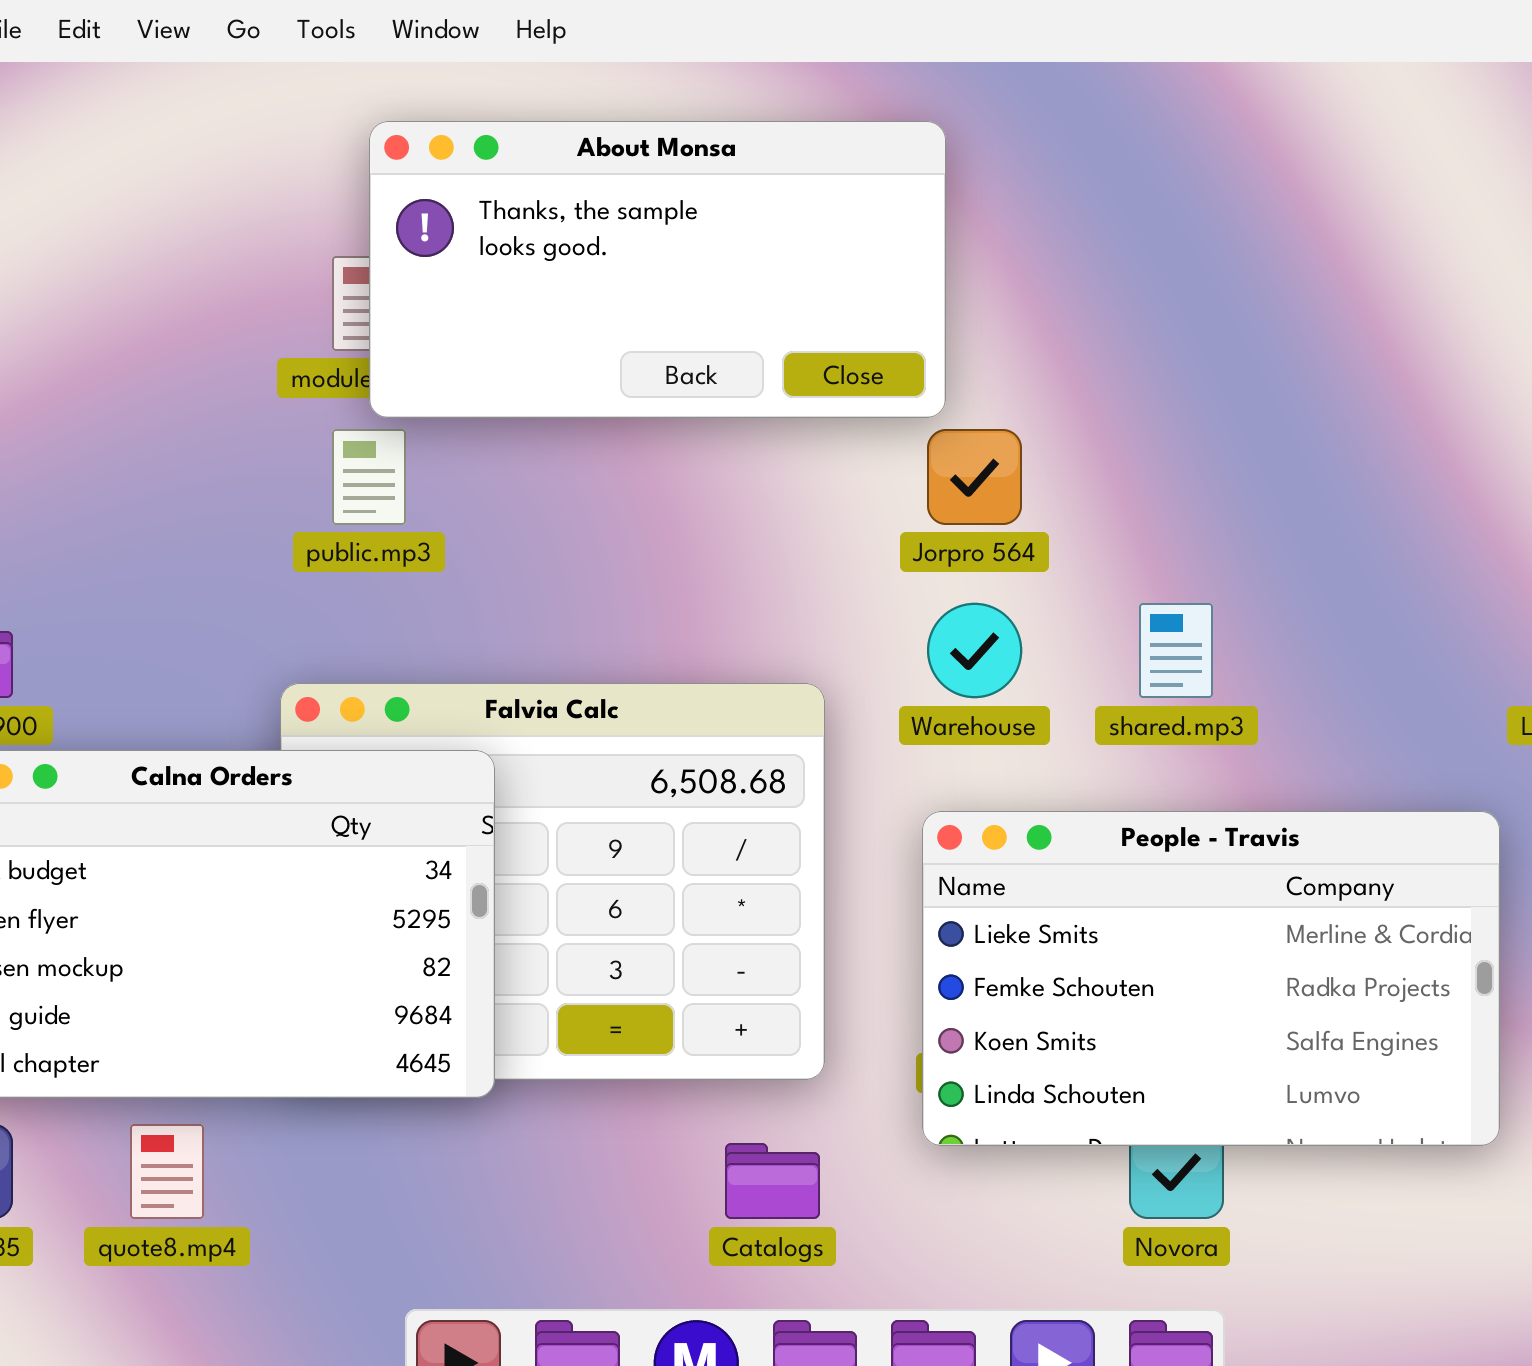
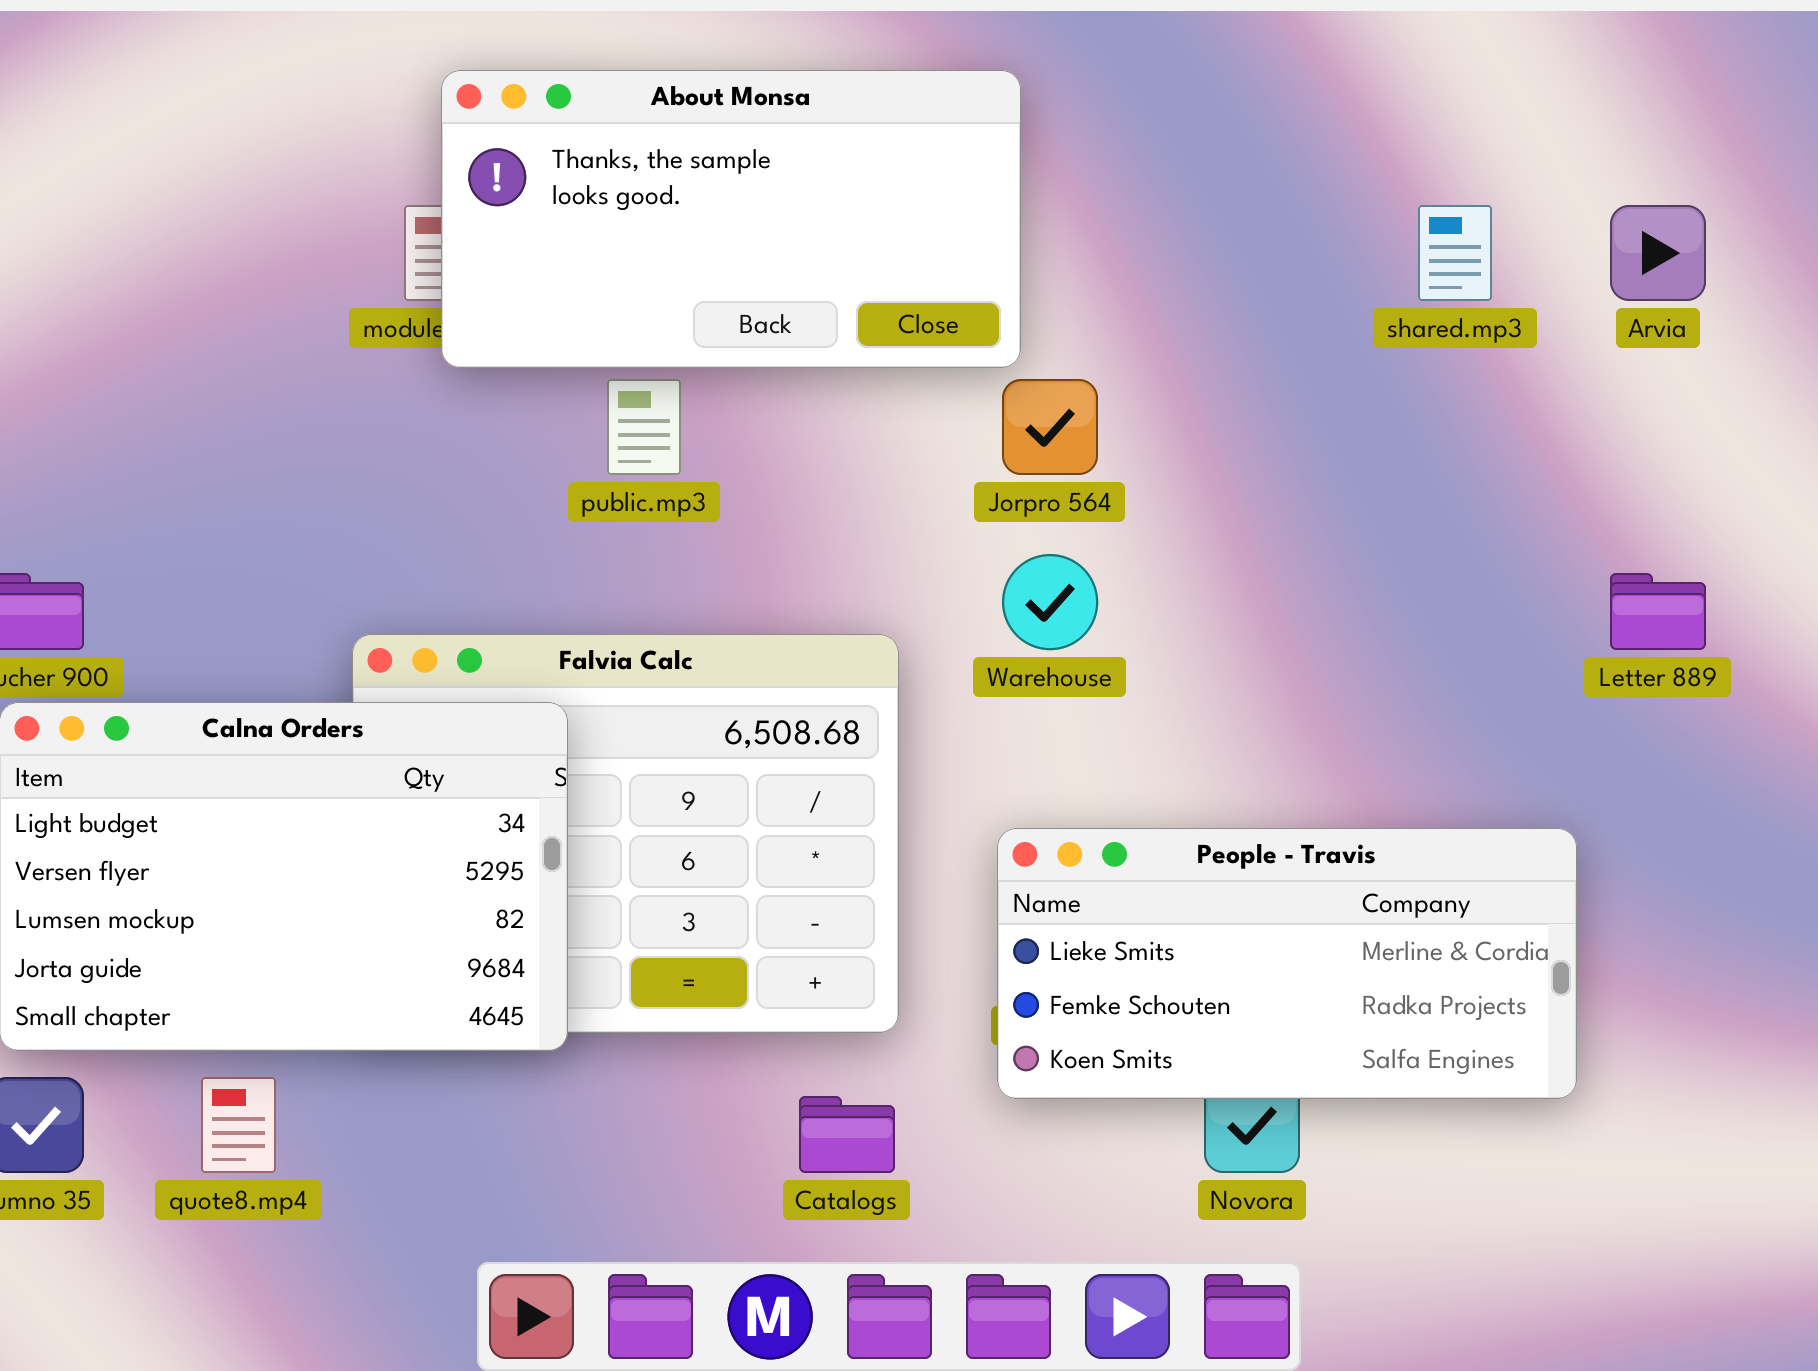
public.mp3: [332,429,406,525] -> [607,379,681,475], moved
shared.mp3: [1139,603,1213,698] -> [1418,205,1492,301], moved
People - Travis: [922,811,1500,1146] -> [997,828,1577,1099], resized

